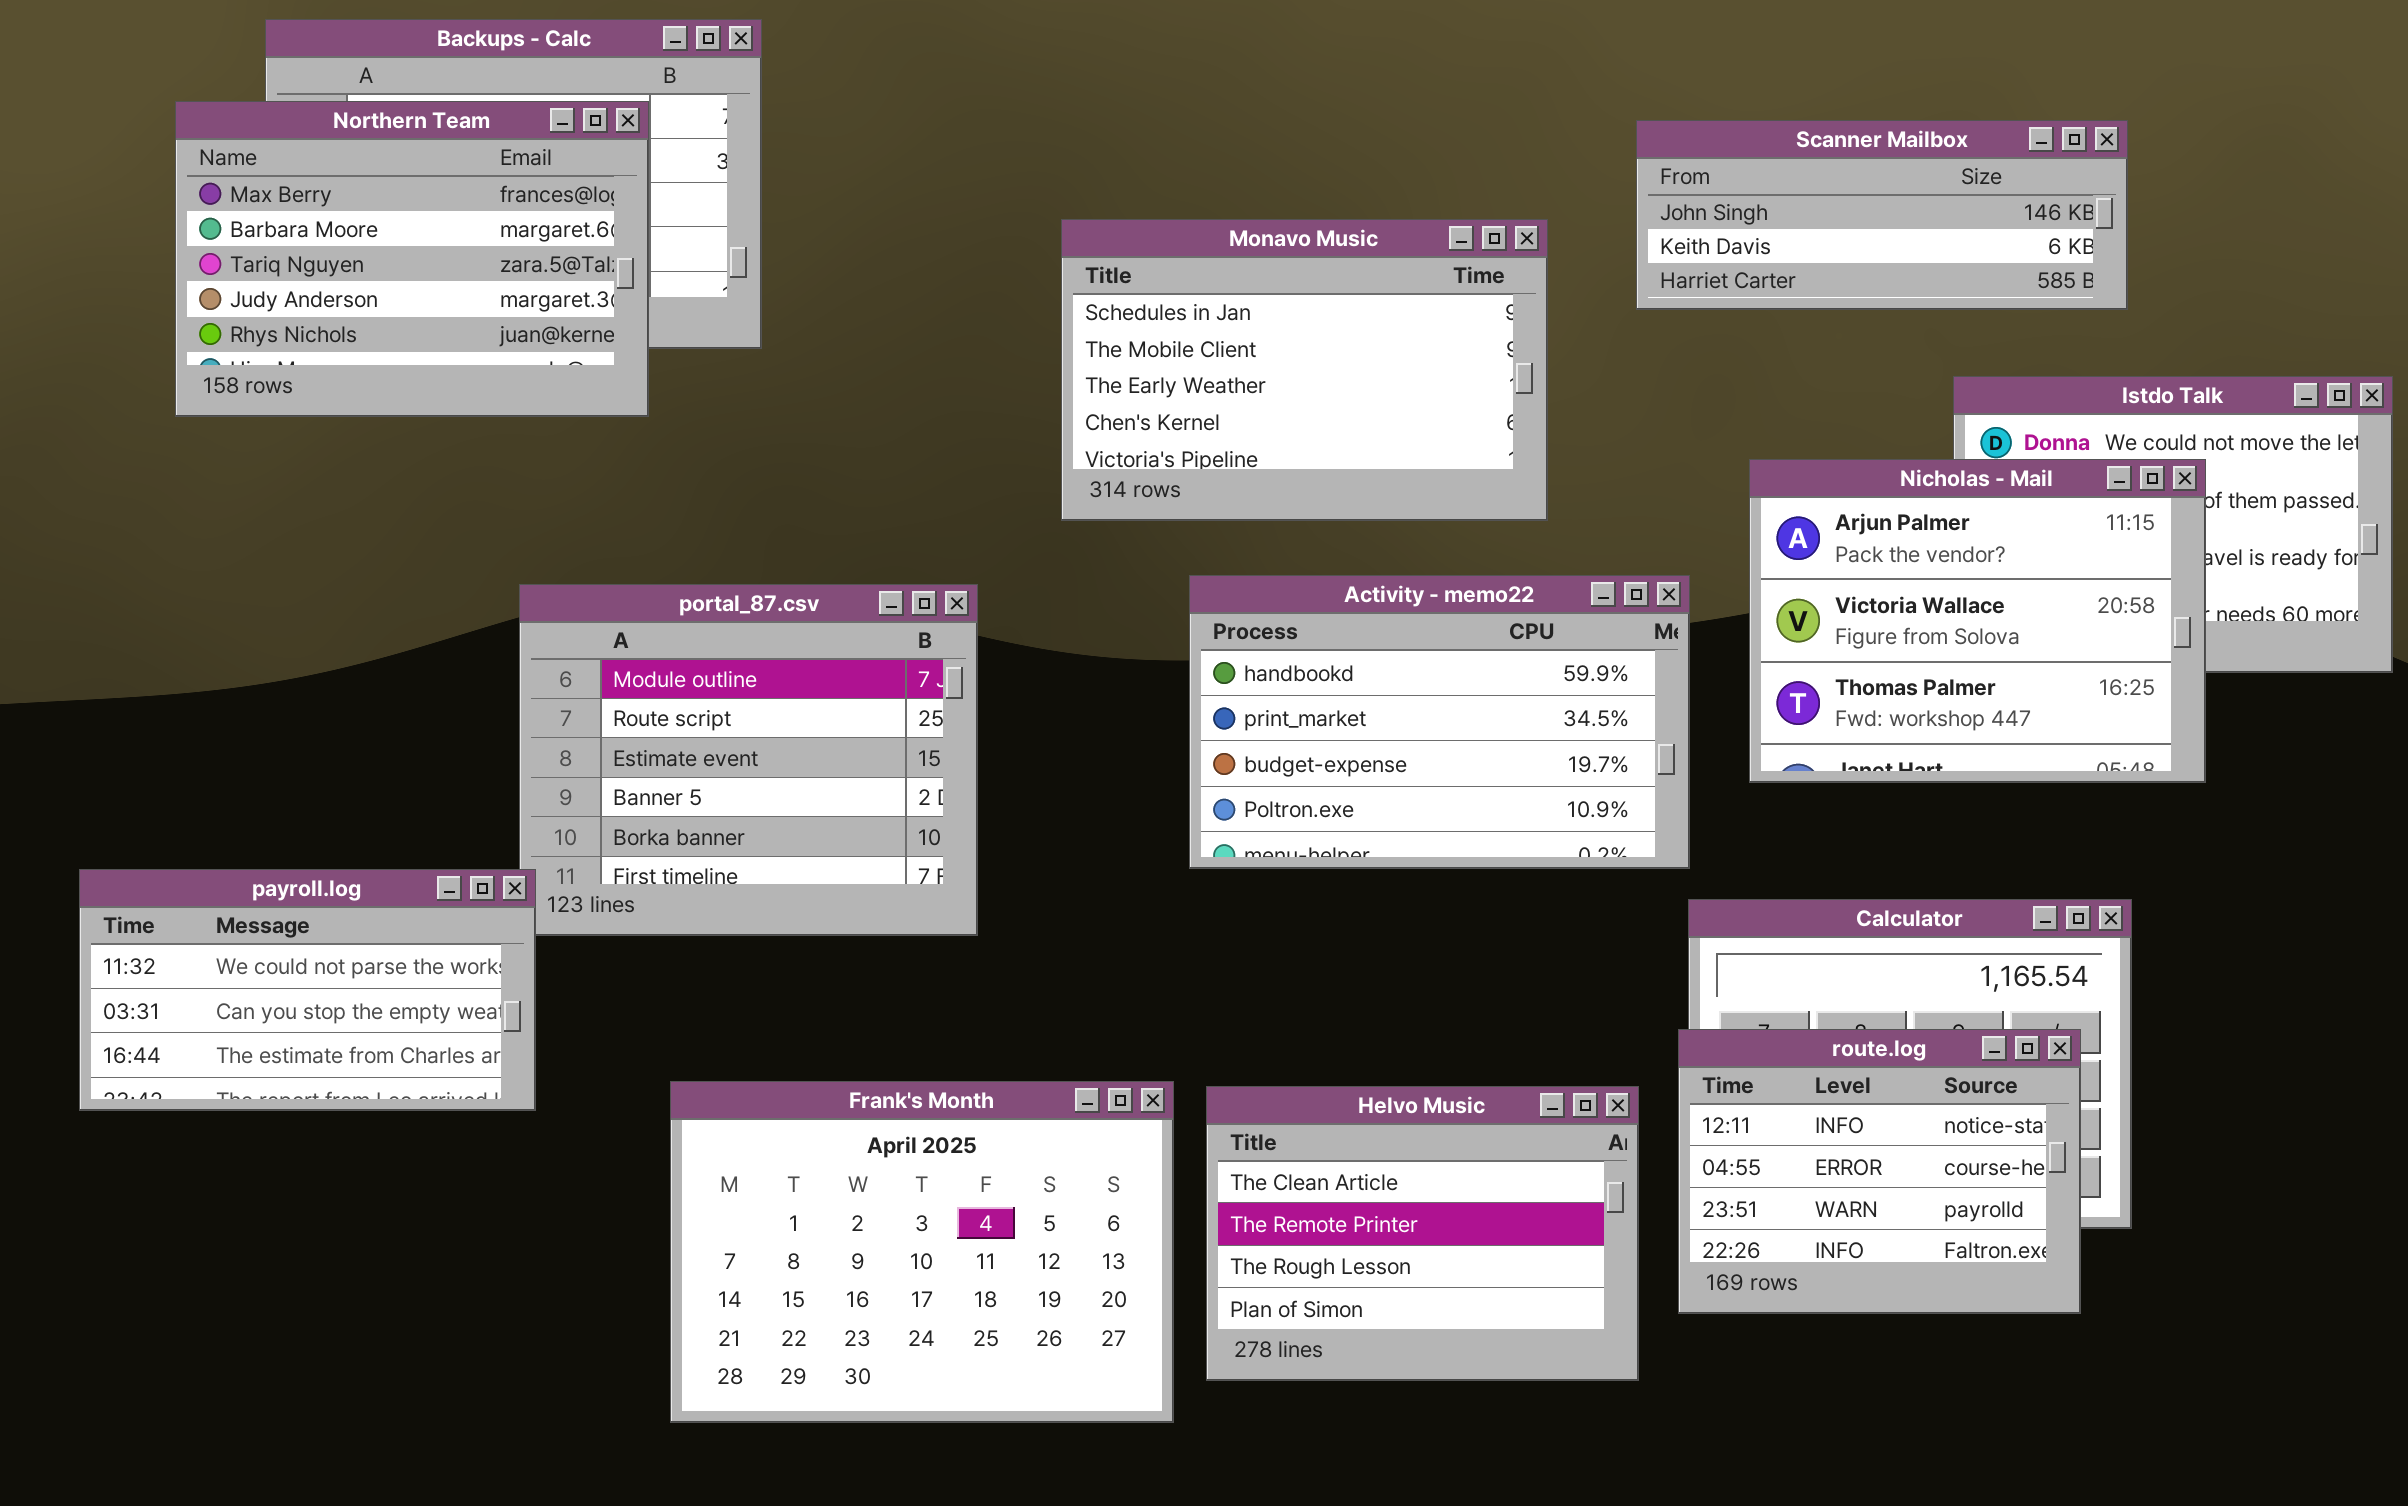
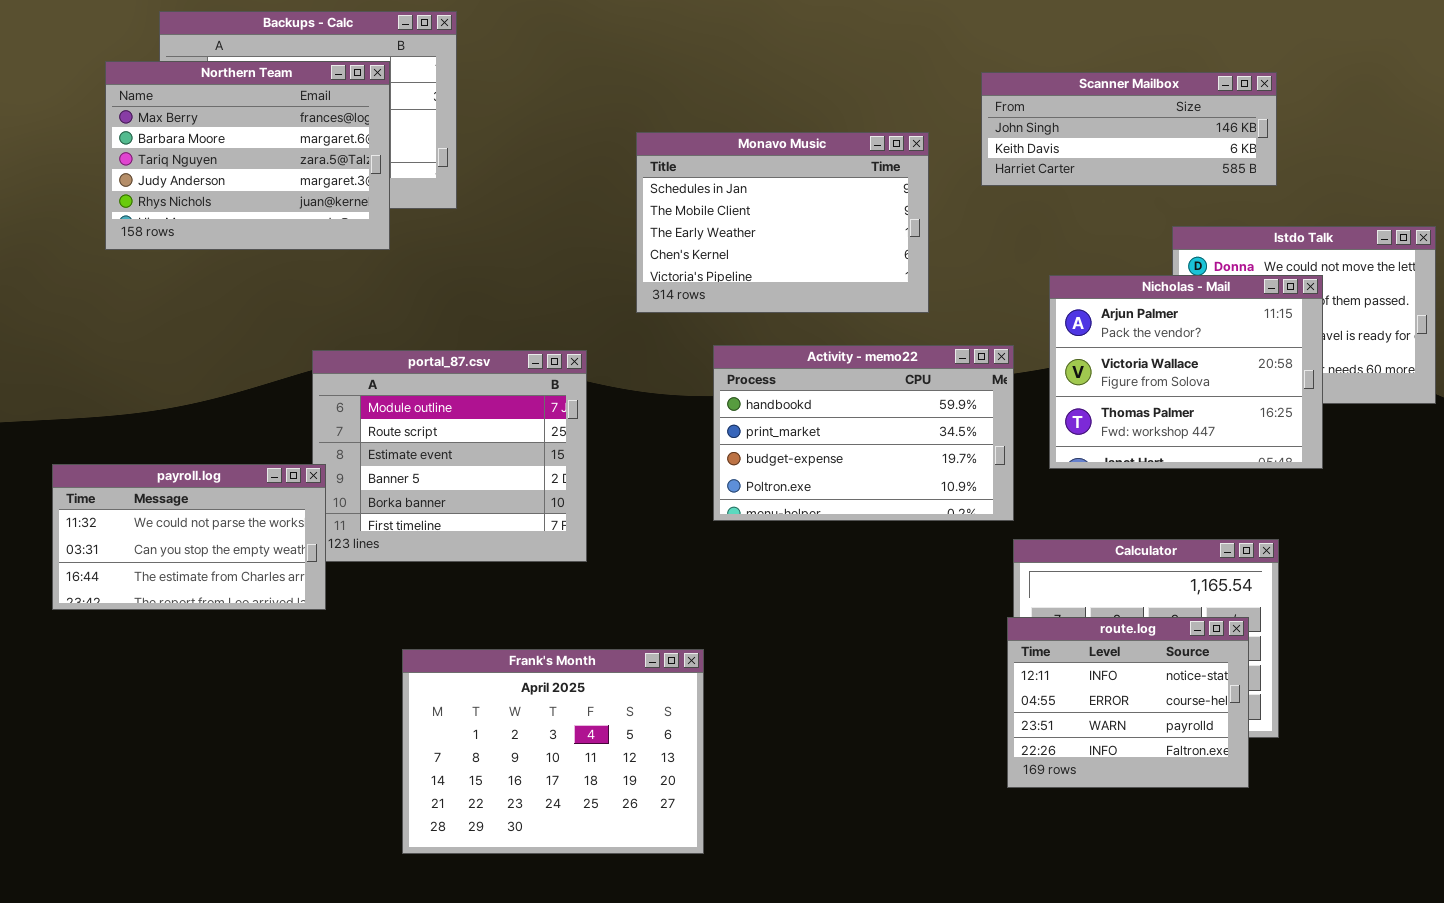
payroll.log: [79,869,536,1111] -> [52,464,326,610], moved
Helvo Music: [1206,1086,1639,1381] -> none, closed

